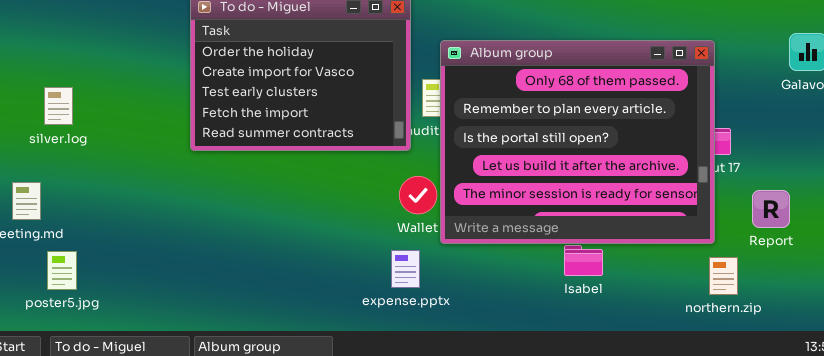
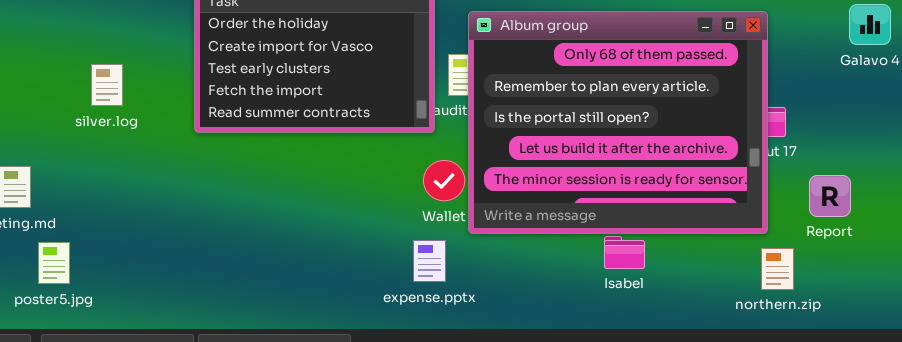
silver.log: [44,87,73,125] -> [91,64,123,106], moved

